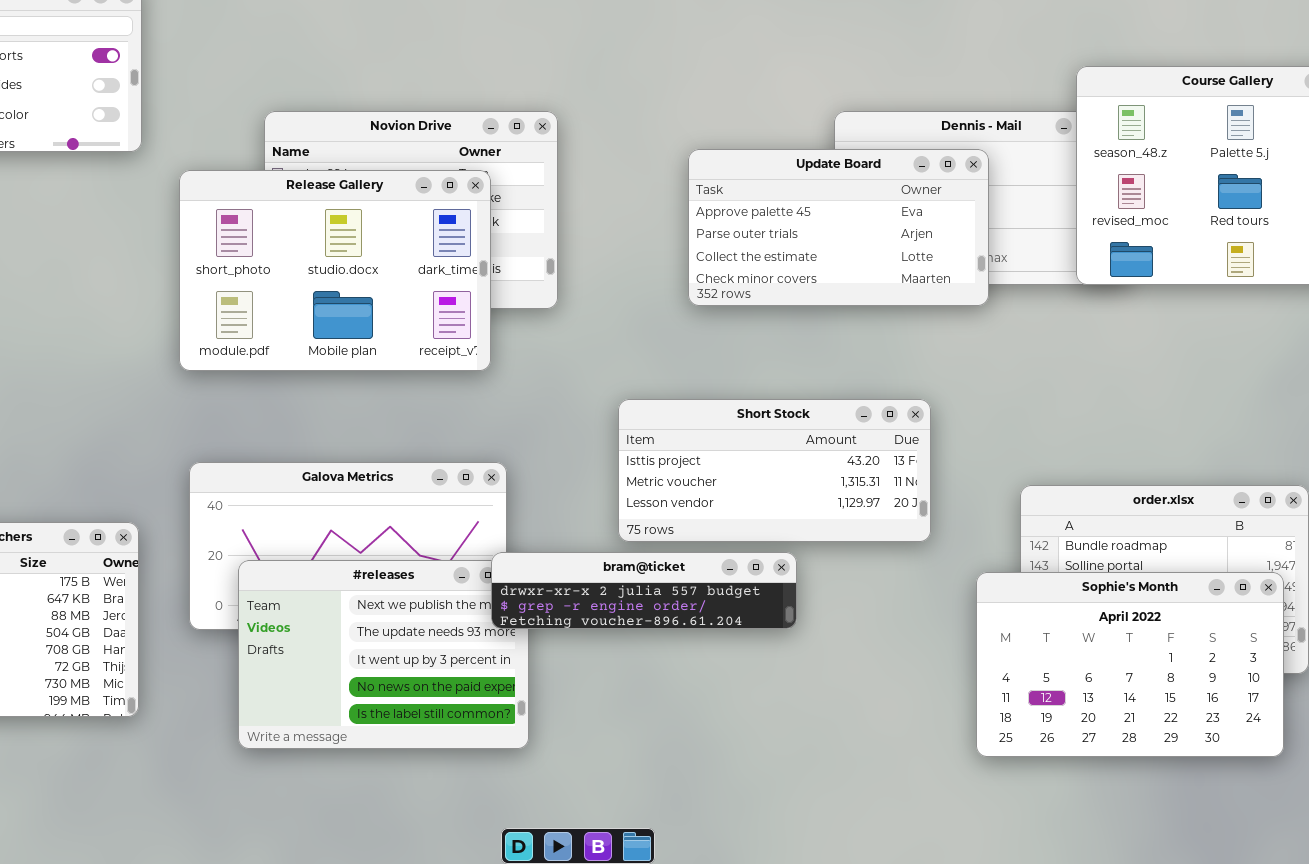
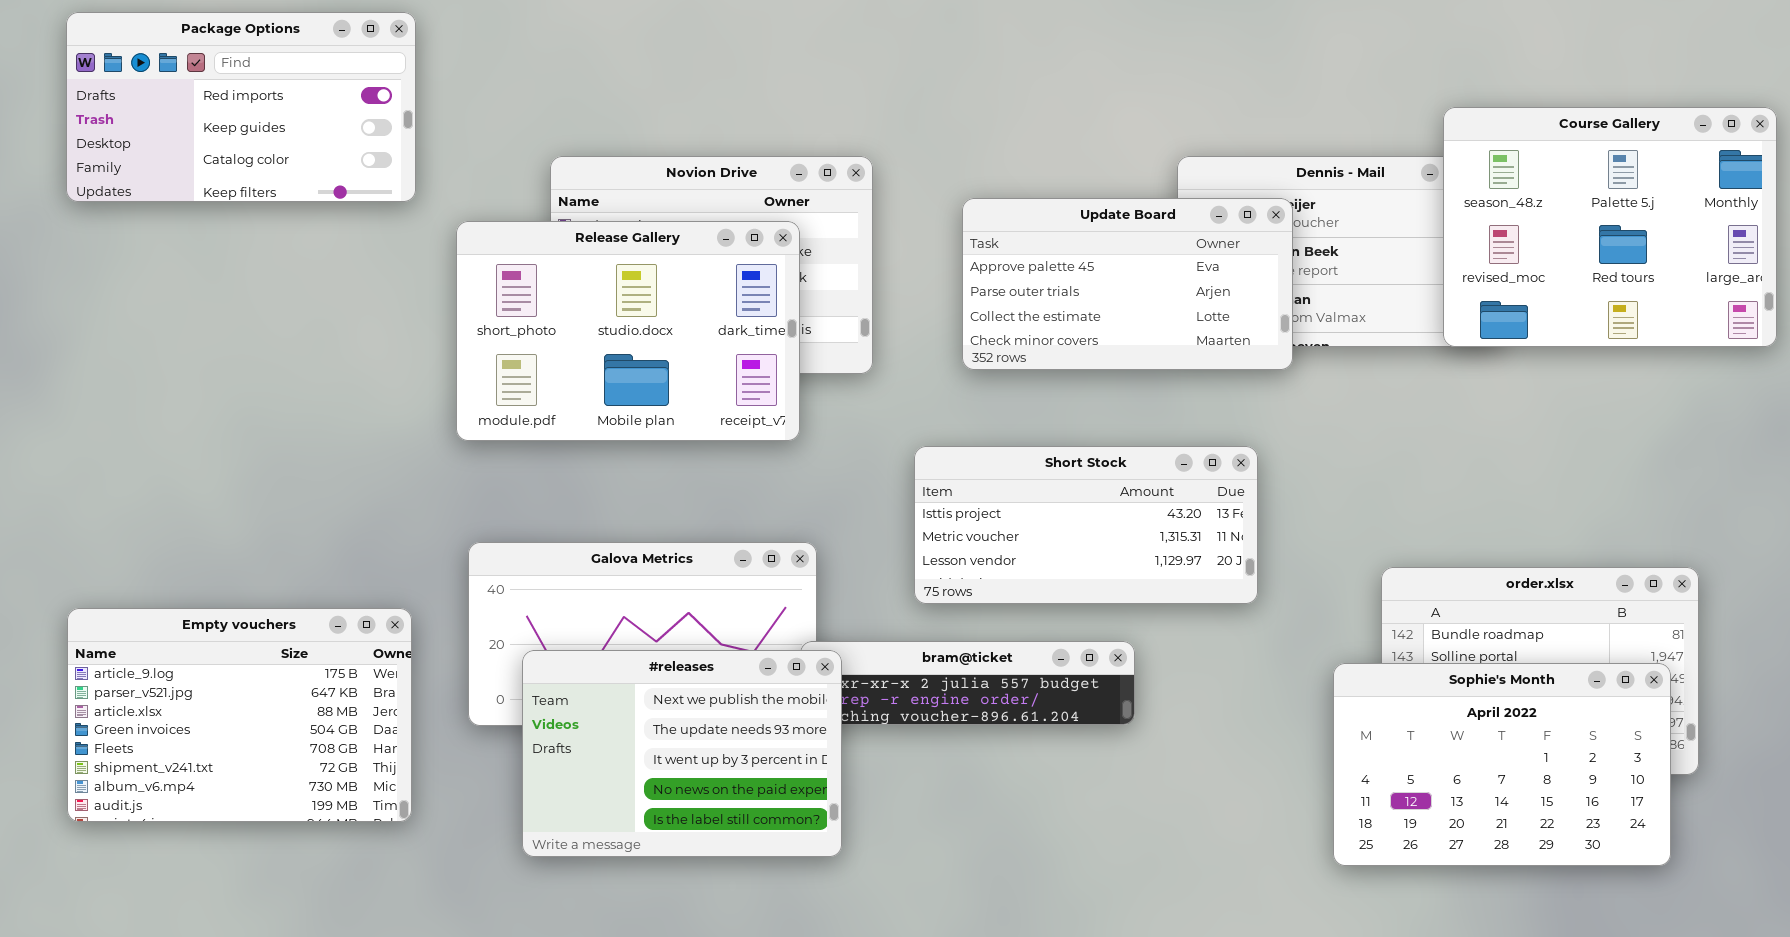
Update Board: [688,149,989,306] -> [962,198,1293,370], moved
Short Stock: [618,399,931,542] -> [914,446,1258,604], moved
#releases: [238,560,529,749] -> [522,650,842,857], raised

